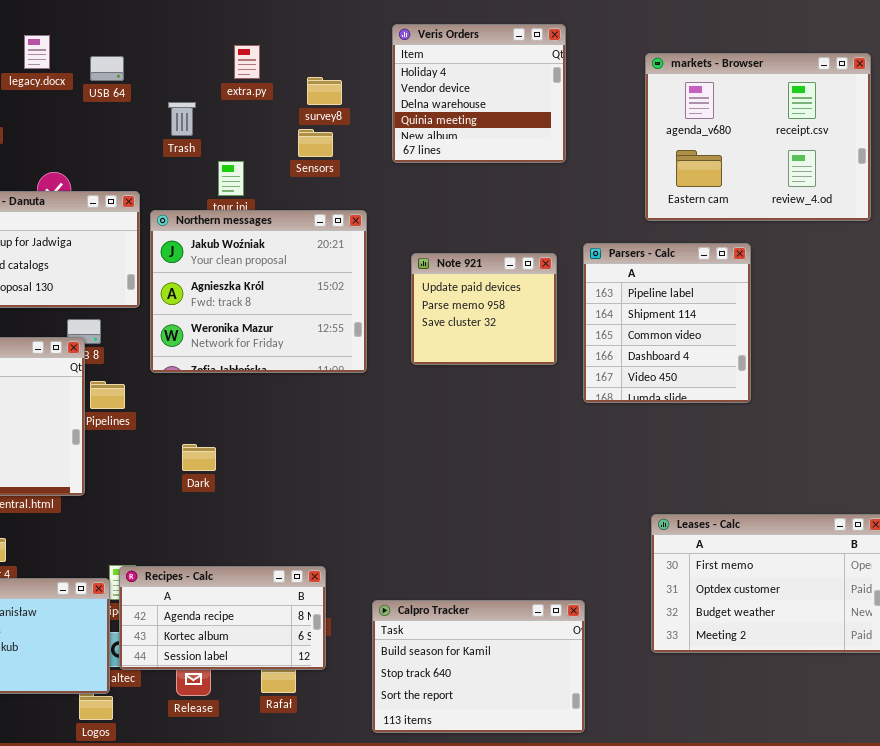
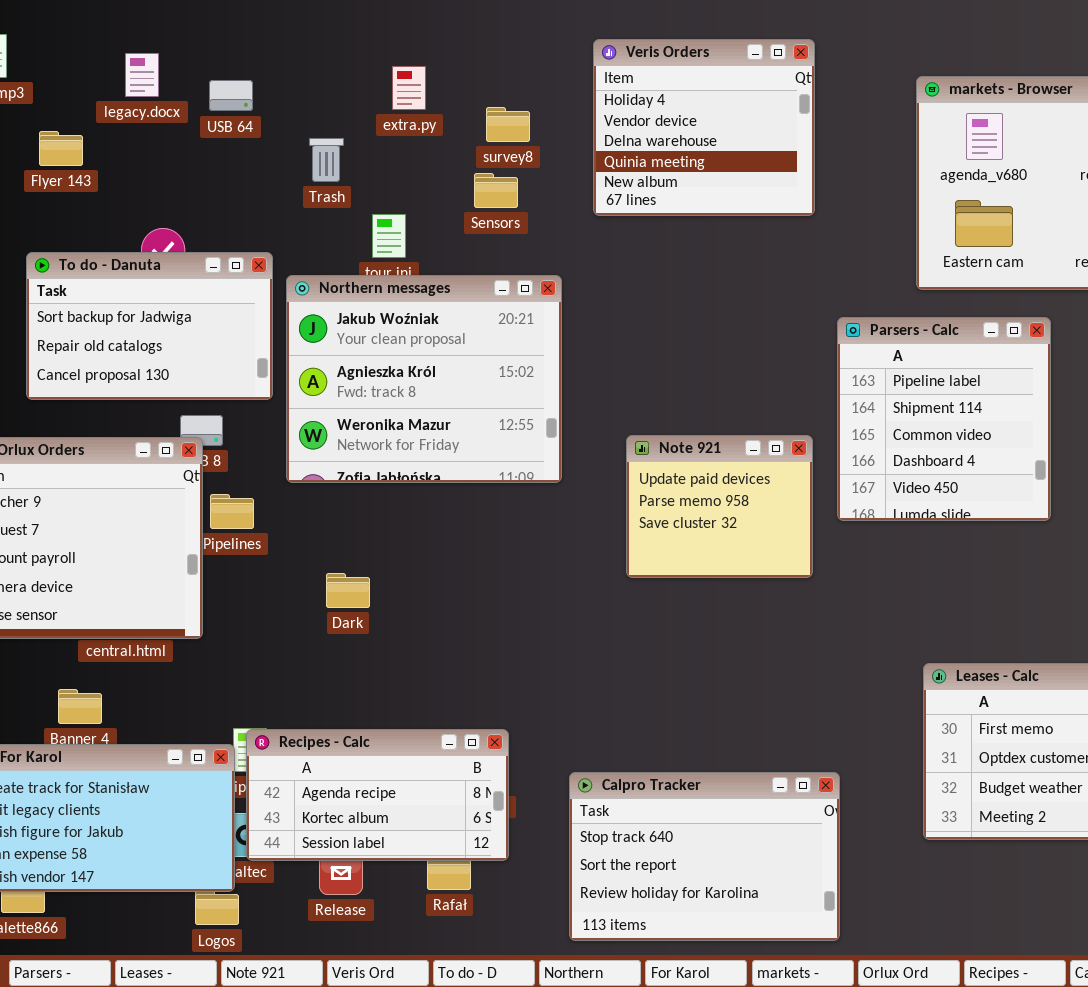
Note 921: [411,253,557,365] -> [626,435,813,578], moved
Calpro Tracker: [372,600,585,733] -> [569,772,840,941], scrolled down 1 row

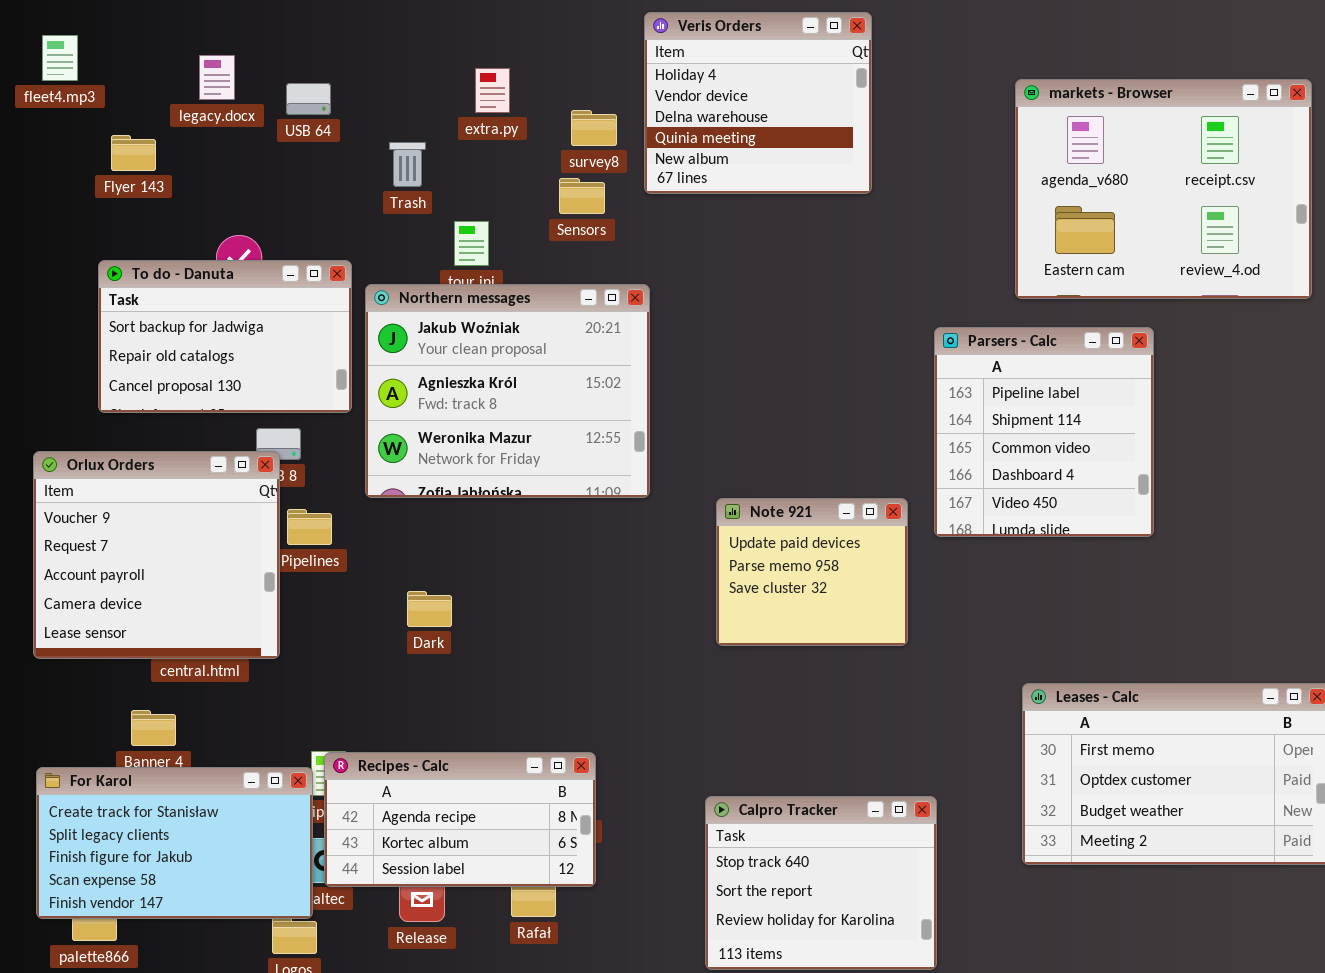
Veris Orders: [593,39,815,216] -> [644,12,872,194], moved
Note 921: [626,435,813,578] -> [716,498,908,646], moved
Calpro Tracker: [569,772,840,941] -> [705,796,937,970], resized

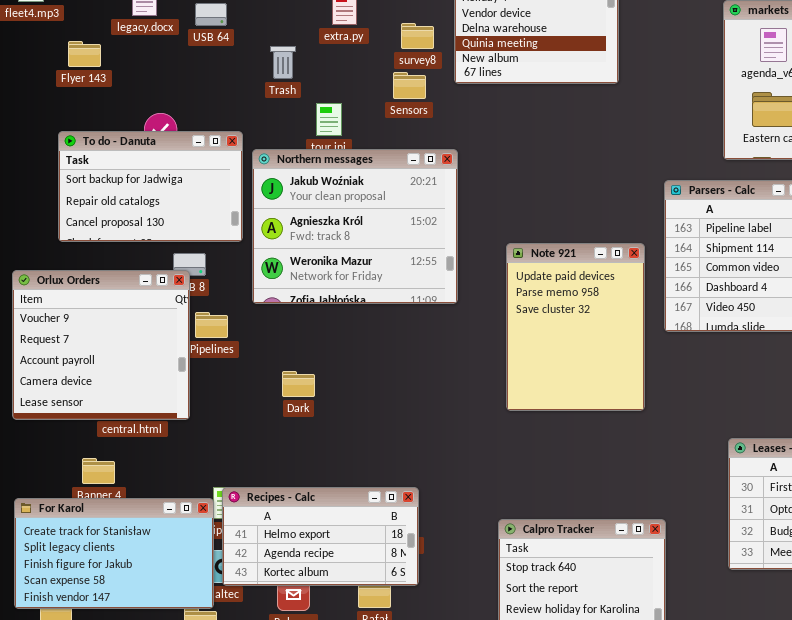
Note 921: [716,498,908,646] -> [506,243,645,411], resized
Recipes - Calc: [324,752,596,887] -> [222,487,419,586], scrolled up 1 row

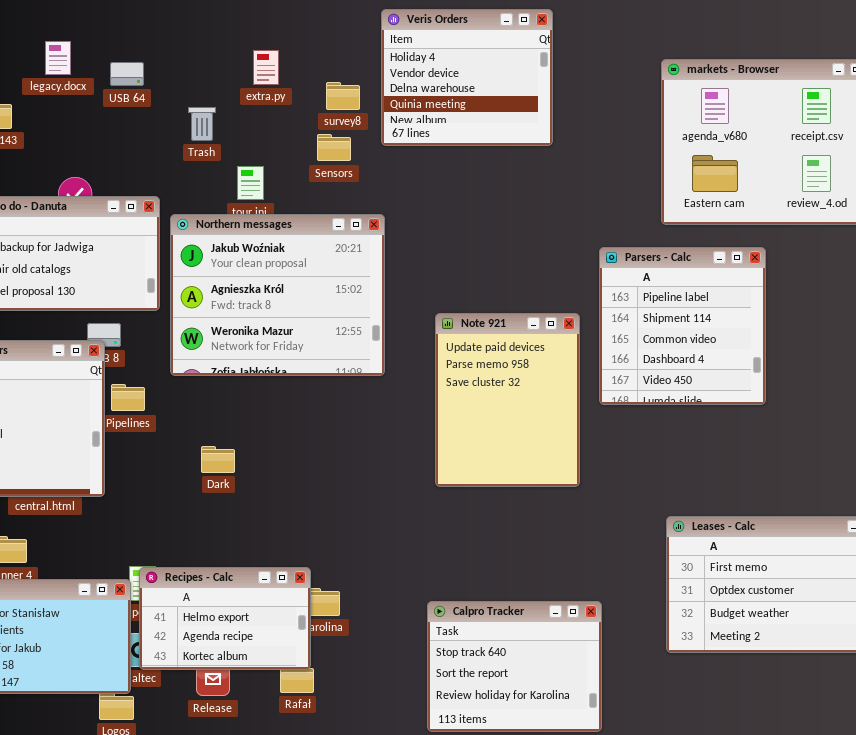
Recipes - Calc: [222,487,419,586] -> [139,567,311,670], resized

